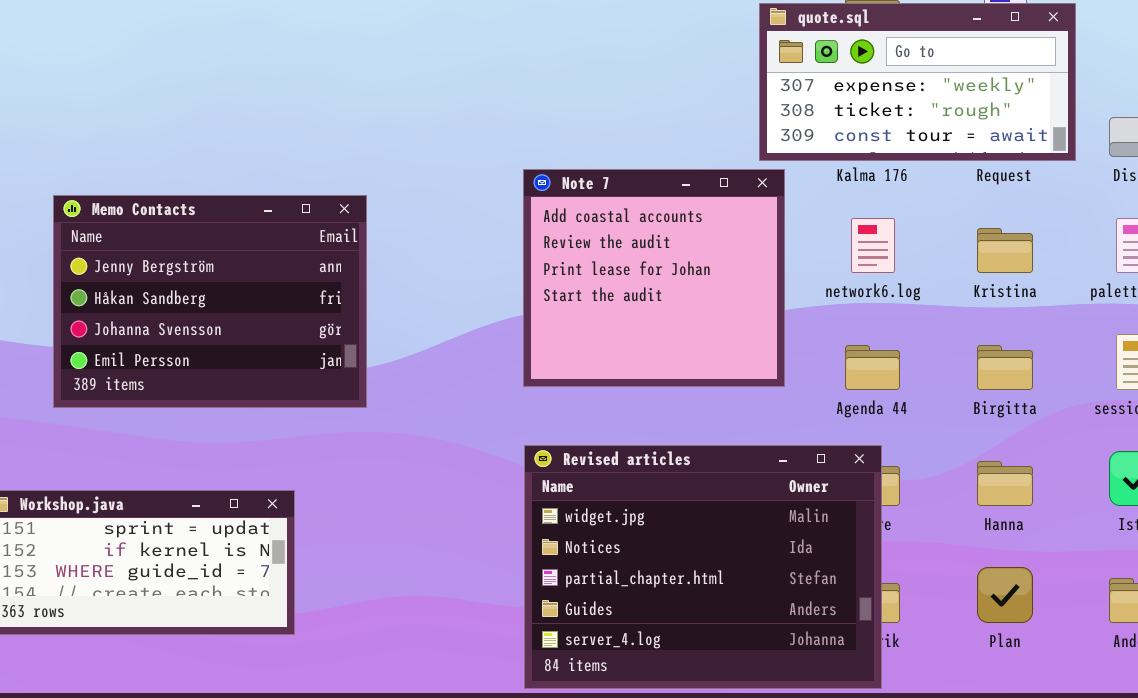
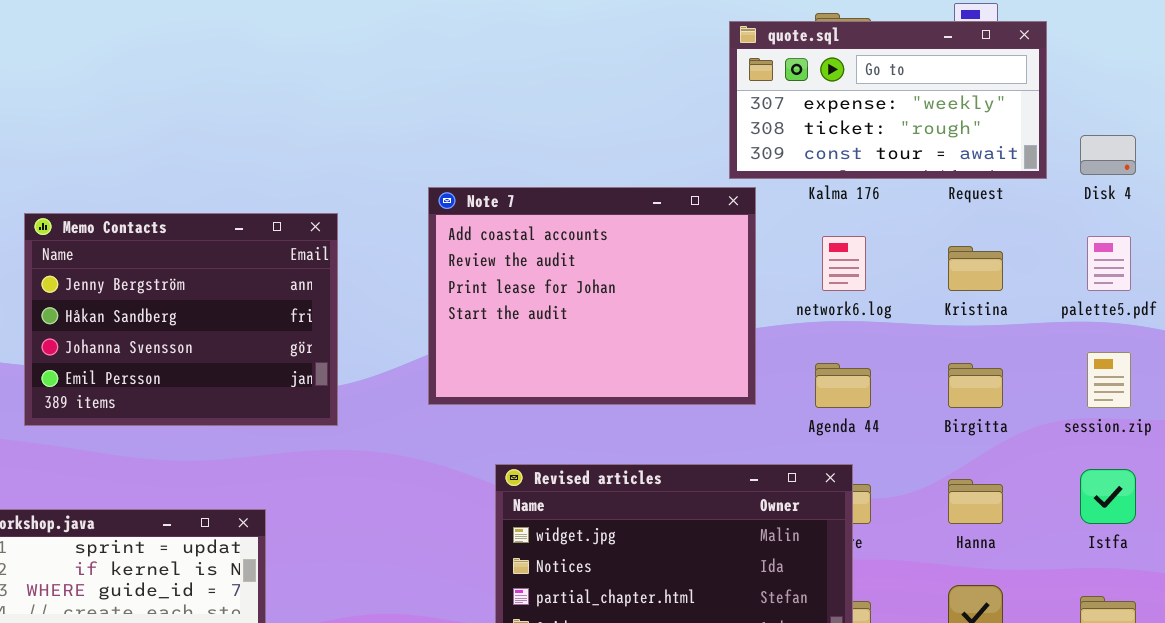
Note 7: [523,169,785,387] -> [428,187,756,405], resized

